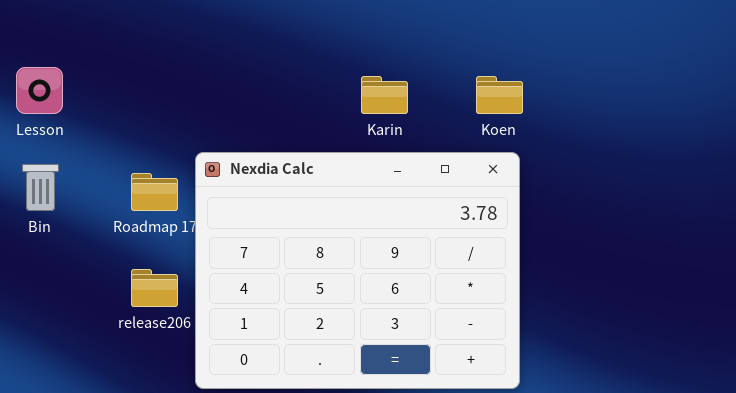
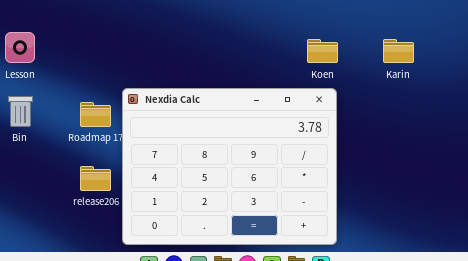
Karin: [361,76,408,114] -> [383,39,414,63], moved

